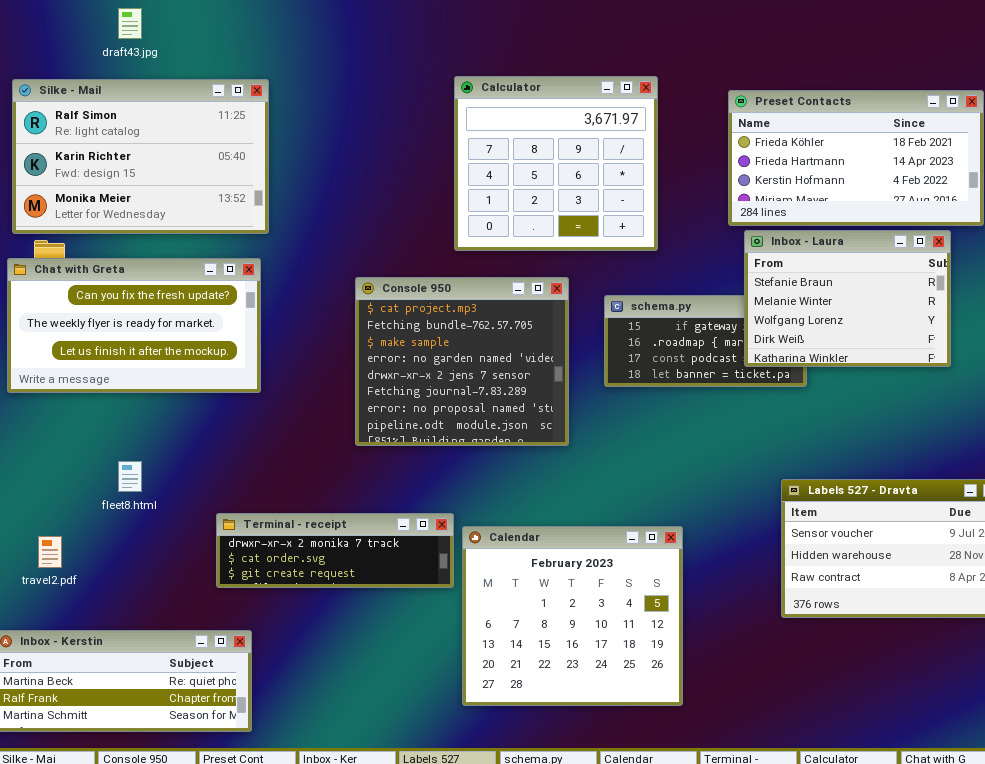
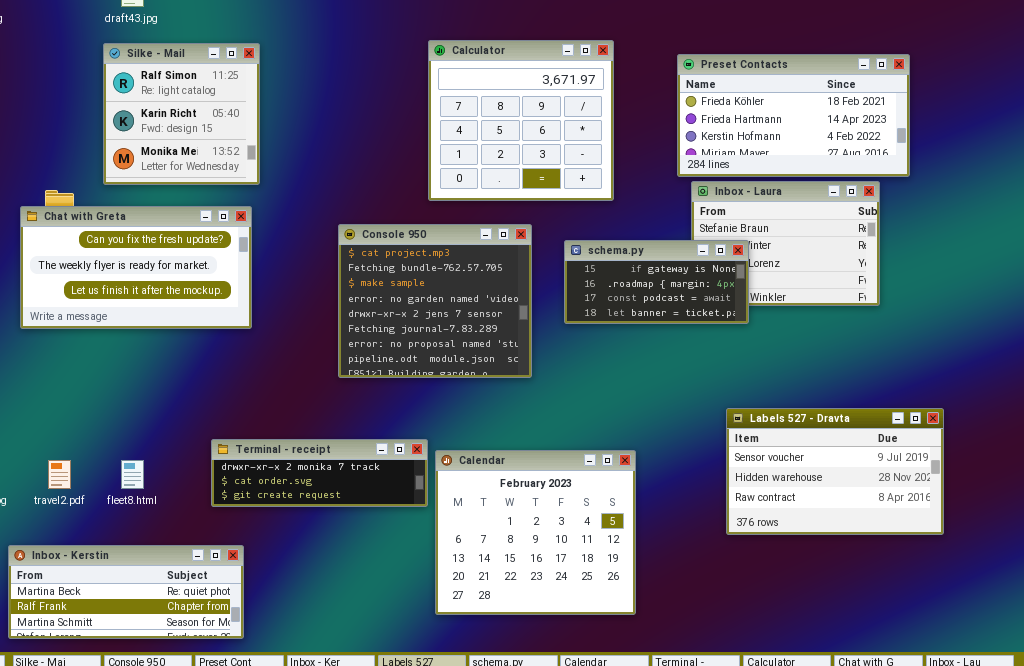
Silke - Mail: [12,79,269,234] -> [103,43,260,185], resized
schema.py: [604,295,807,387] -> [564,240,749,324], raised
fleet8.html: [118,461,142,492] -> [121,460,144,489], moved

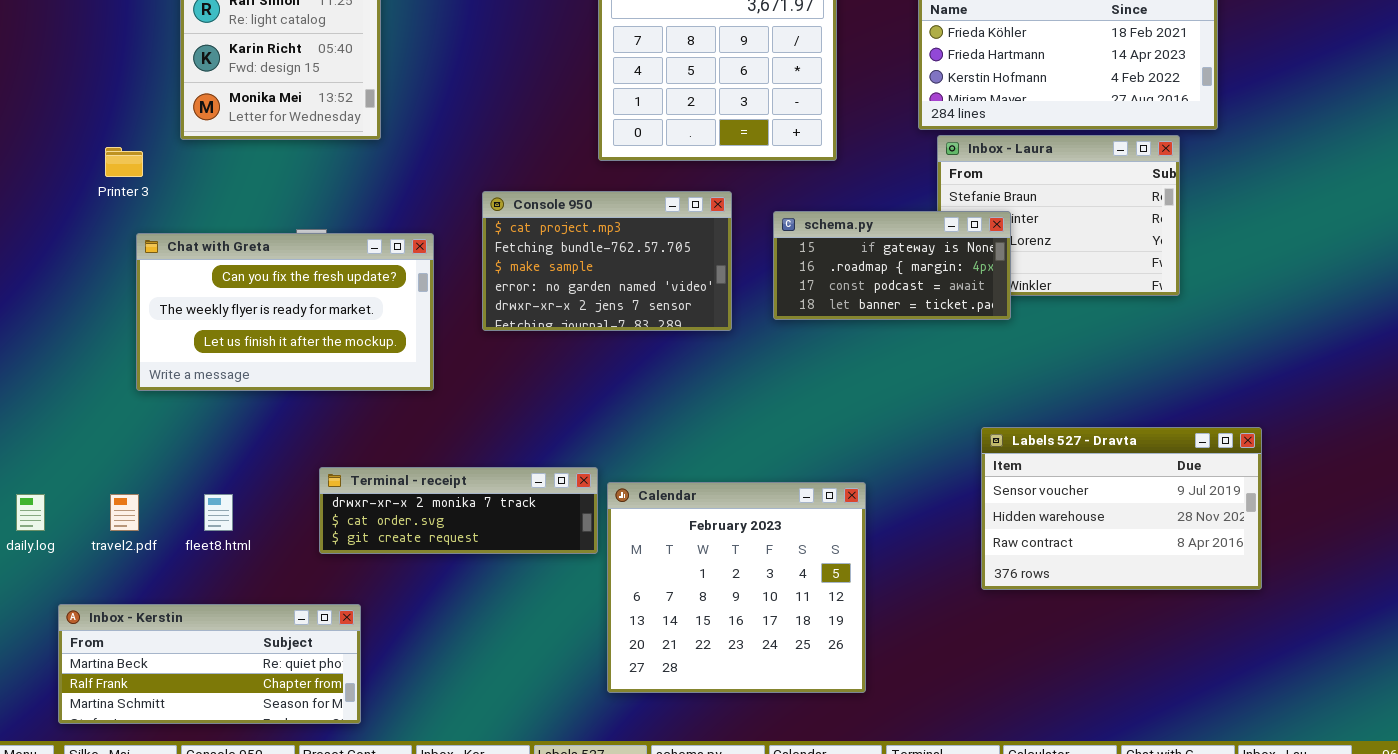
Chat with Greta: [20,206,252,329] -> [136,233,434,391], moved
Console 950: [338,224,532,378] -> [482,191,732,331], resized

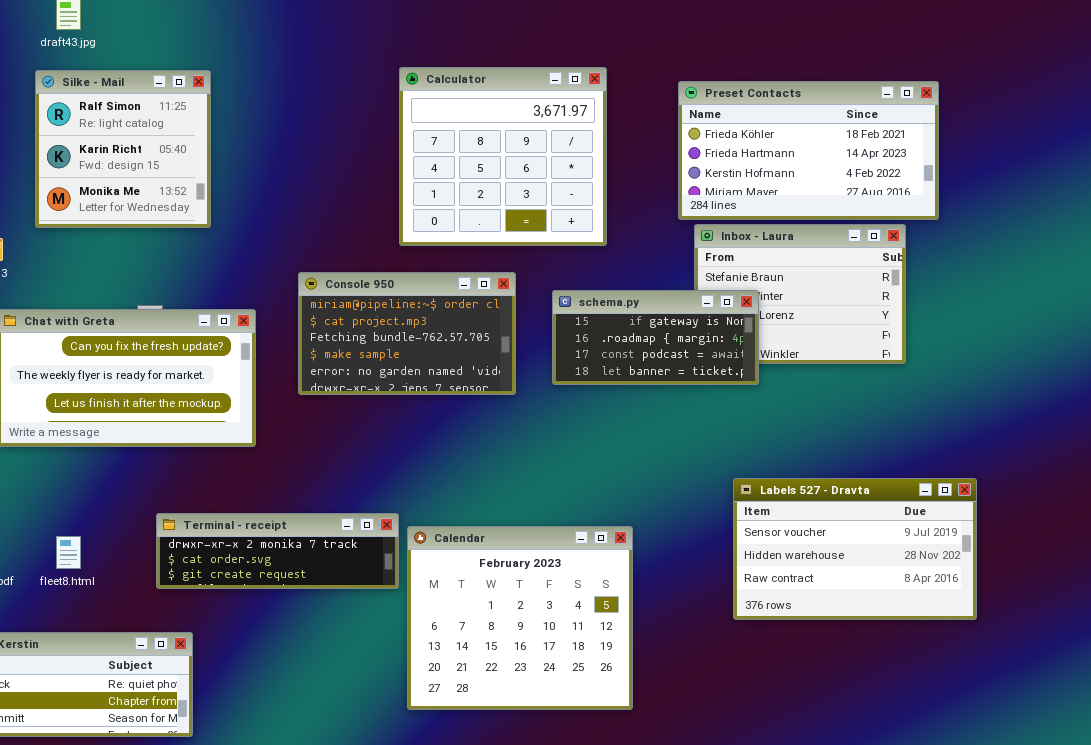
Console 950: [482,191,732,331] -> [298,272,516,395], scrolled up 1 row

